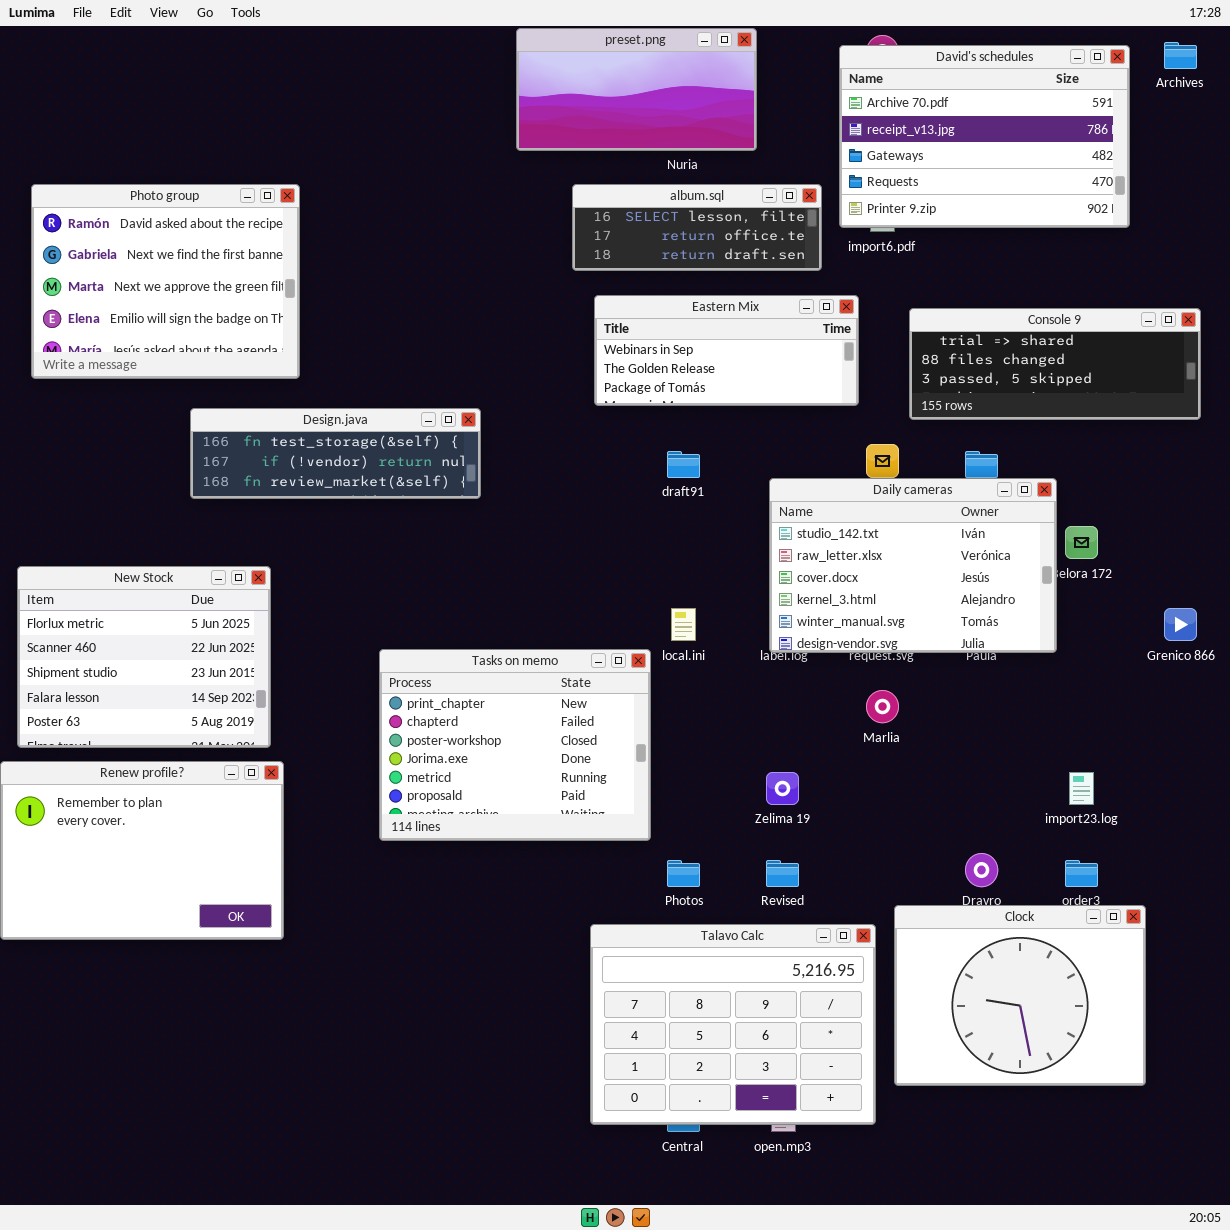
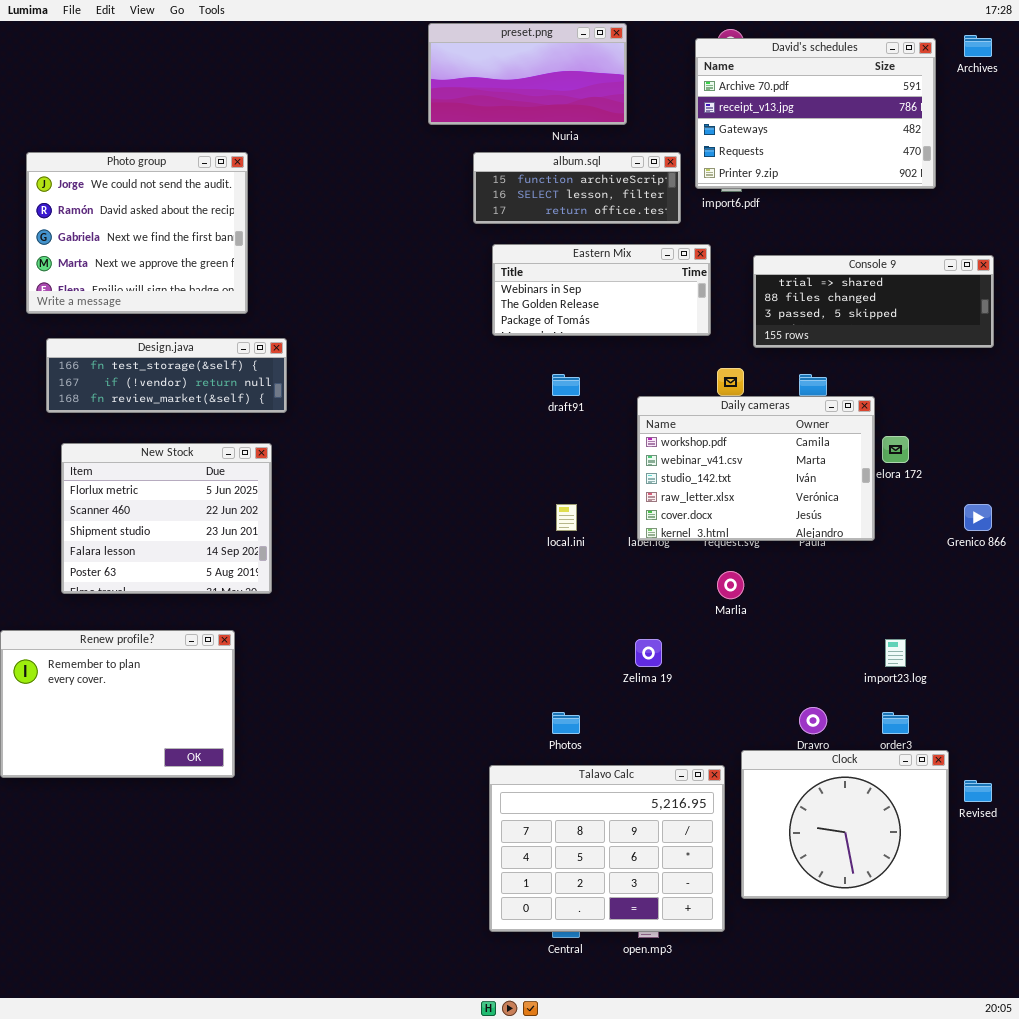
Photo group: [31,184,300,379] -> [26,152,248,314], scrolled up 1 row
album.sql: [572,184,822,271] -> [473,152,681,224], scrolled up 1 row
Design.java: [190,408,481,499] -> [46,338,287,413], moved
Daily cameras: [769,478,1057,653] -> [637,396,875,541], scrolled up 2 rows
New Stock: [17,566,271,748] -> [61,443,272,594], moved
Tasks on memo: [379,649,651,841] -> none, closed
Revised: [766,860,799,887] -> [964,780,992,802], moved

